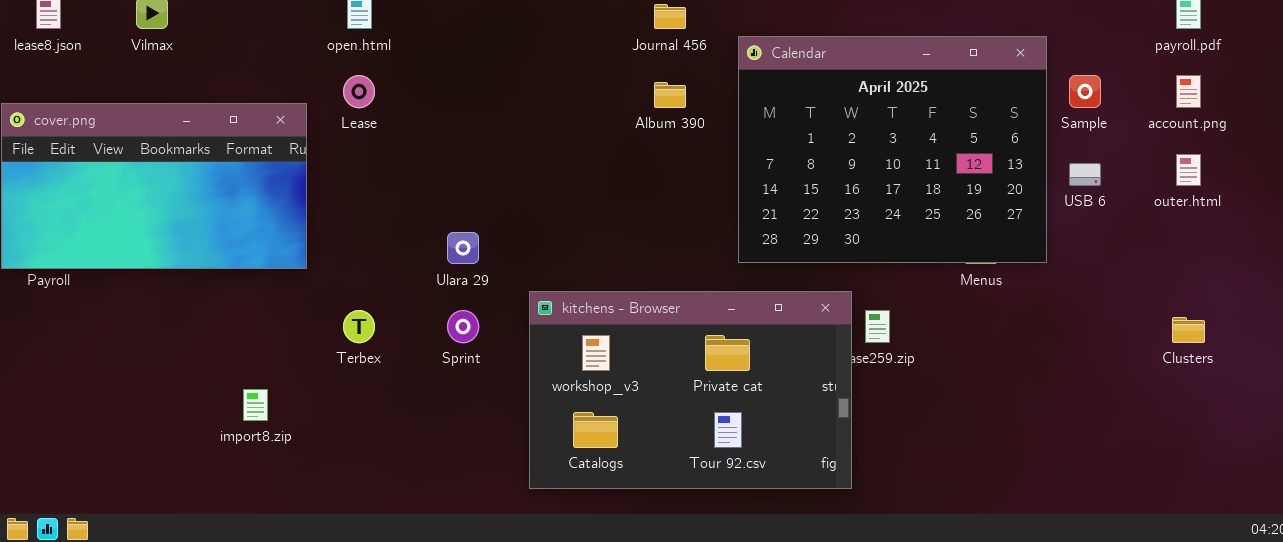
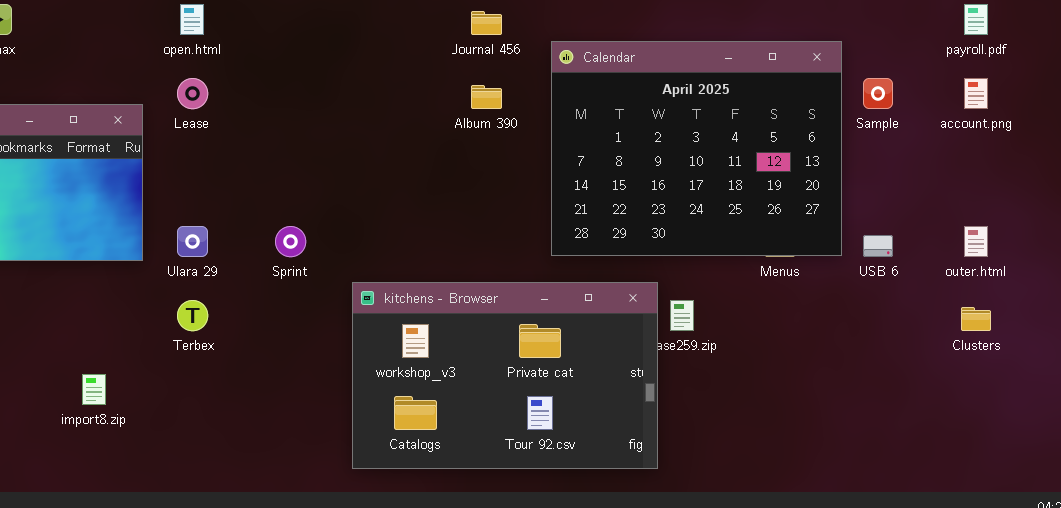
outer.html: [1176,154,1201,186] -> [964,226,988,257], moved
USB 6: [1069,163,1101,186] -> [863,235,893,257], moved
Ulara 29: [447,232,479,264] -> [177,226,208,257], moved
Sprint: [447,310,479,343] -> [275,226,306,257], moved

